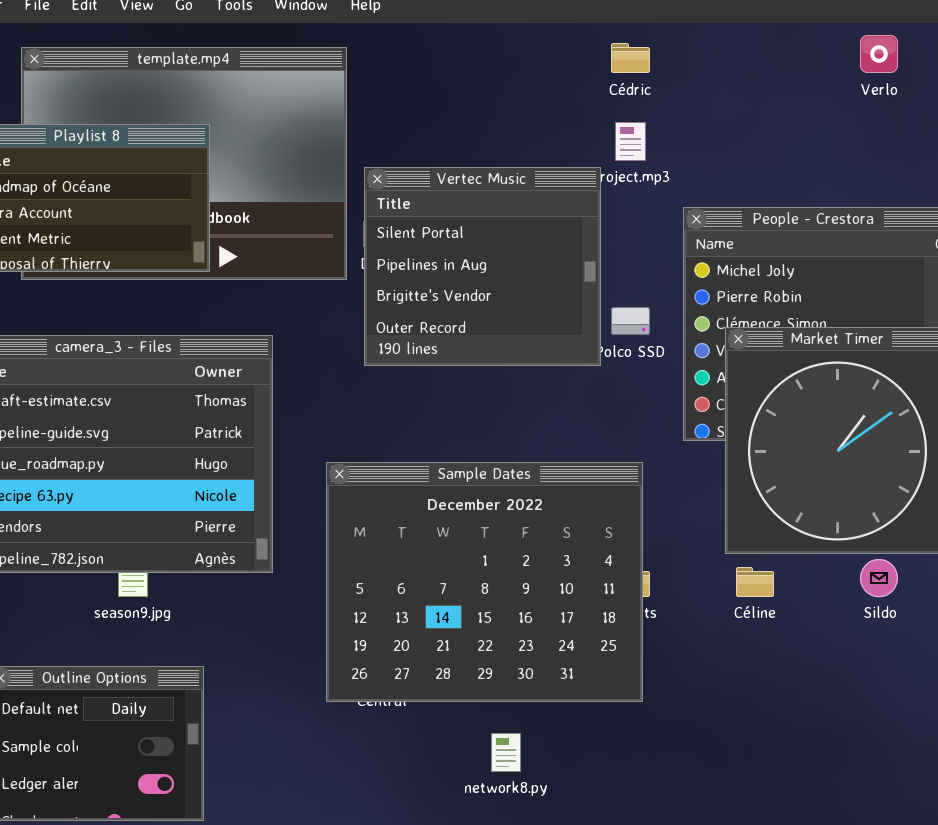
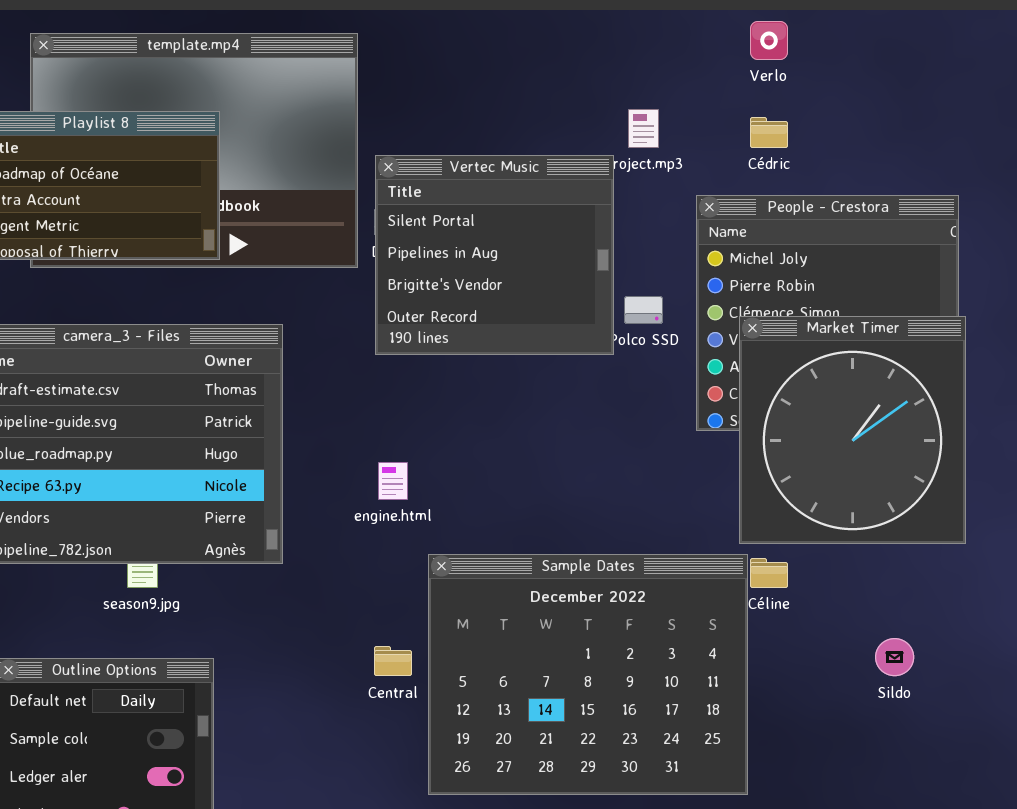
Verlo: [860,35,898,73] -> [750,21,788,60], moved
Cédric: [611,43,650,73] -> [750,117,788,148], moved
Sample Dates: [326,462,643,702] -> [428,554,748,795], moved
Sildo: [860,559,898,597] -> [875,638,914,676], moved

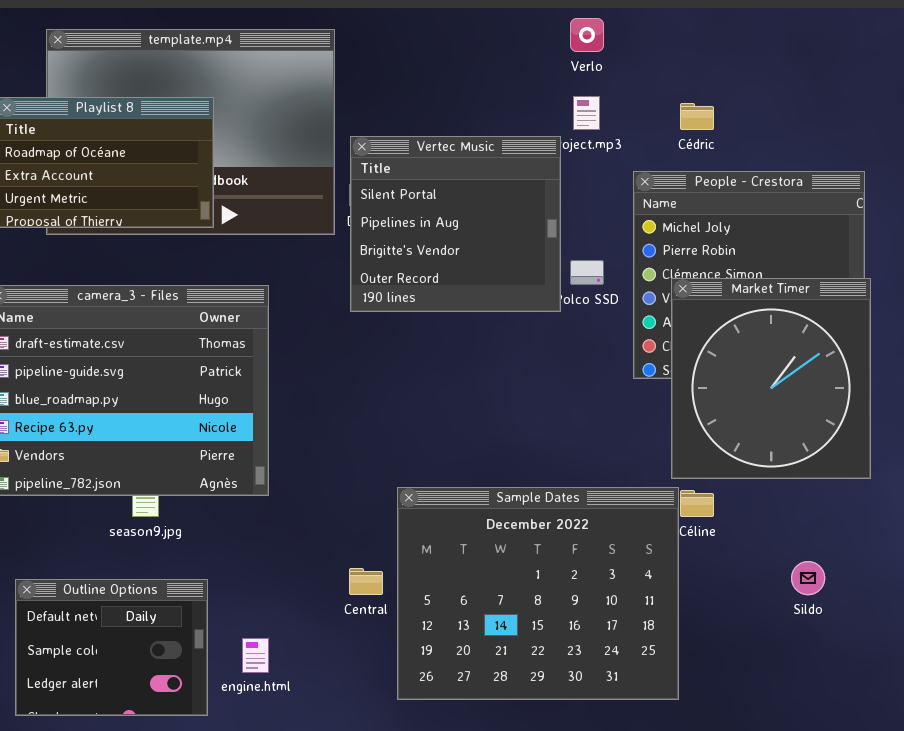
Verlo: [750,21,788,60] -> [570,18,604,52], moved
engine.html: [378,462,408,500] -> [242,638,269,673], moved

